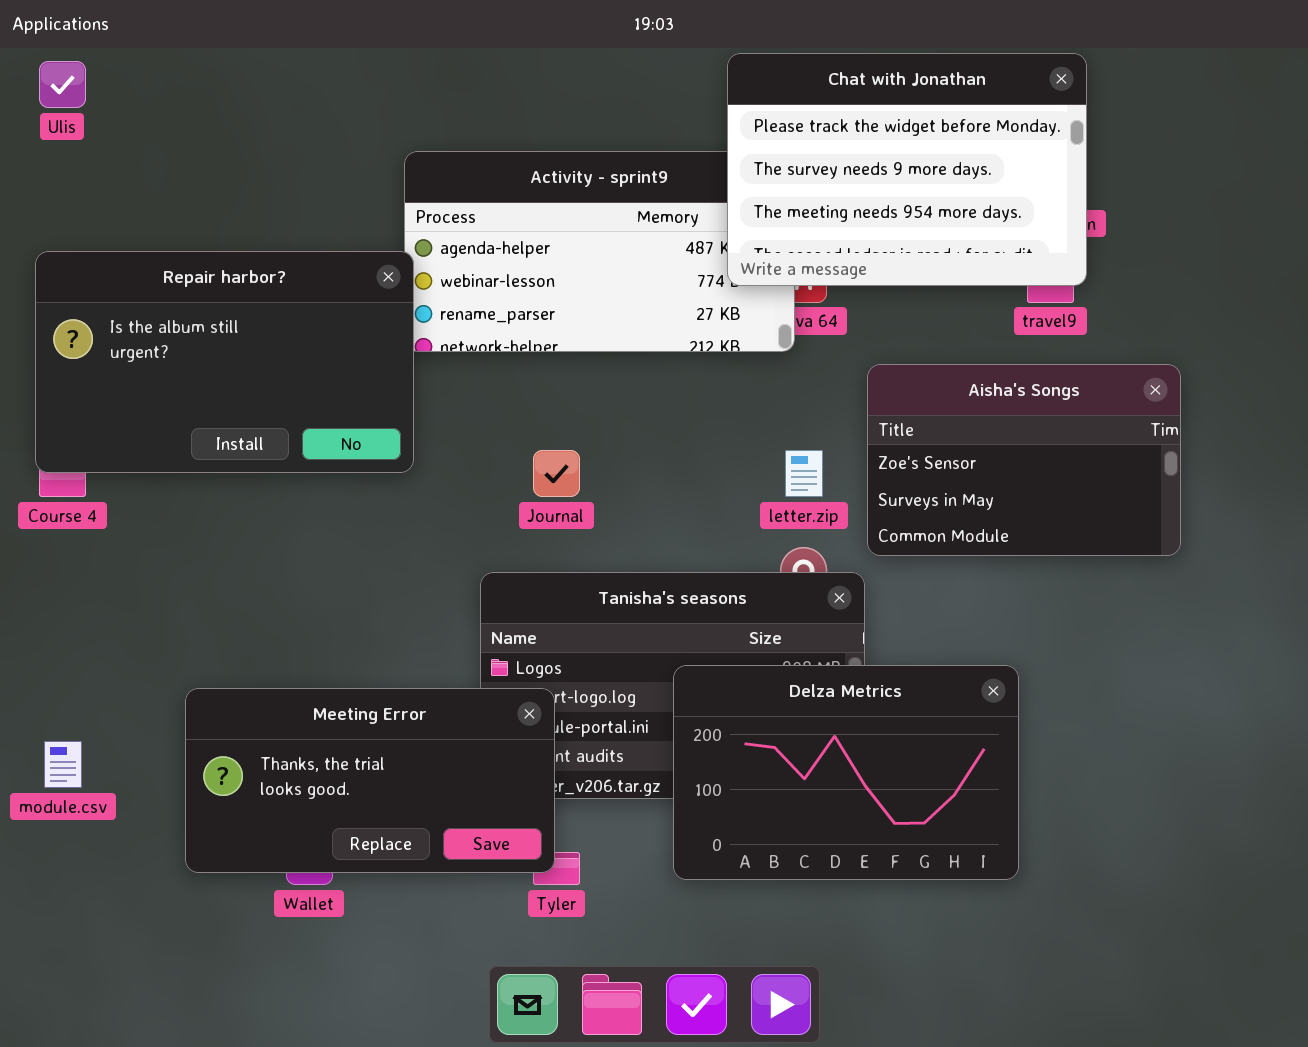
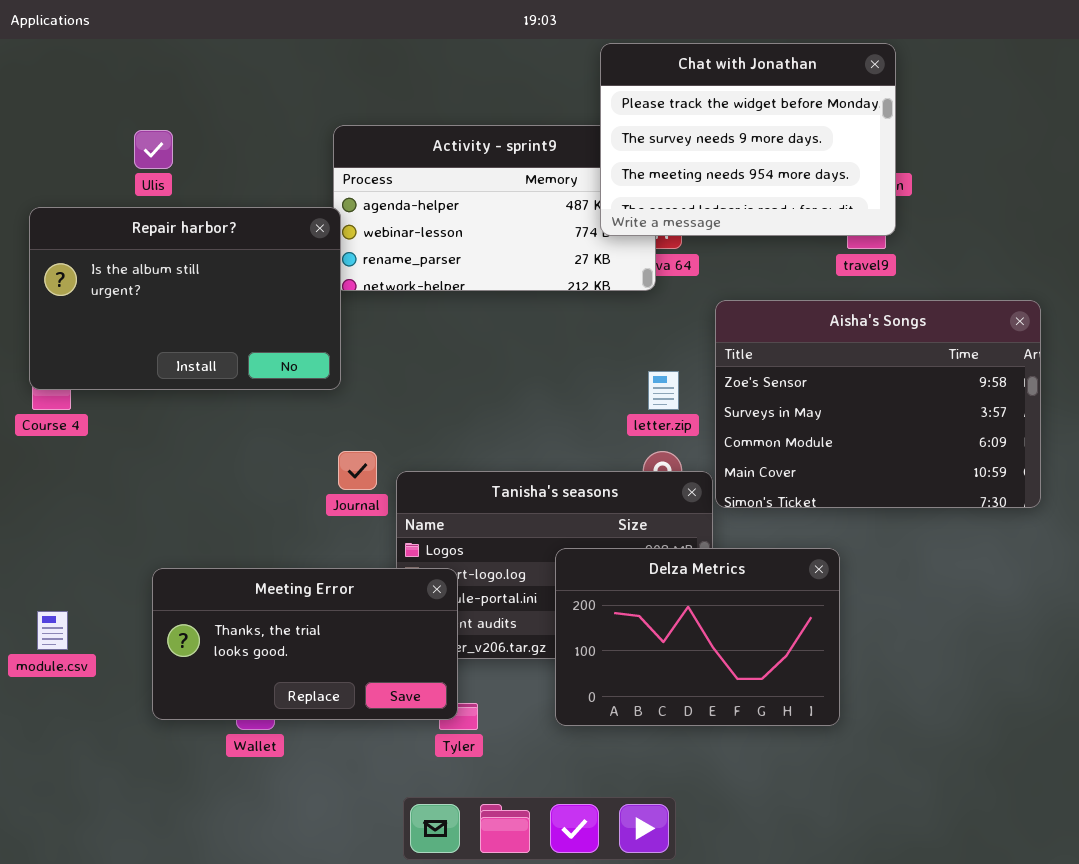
Ulis: [39,61,86,108] -> [134,130,173,169], moved
Aisha's Songs: [867,364,1181,556] -> [715,300,1041,508], resized
Journal: [533,450,580,497] -> [338,451,377,490], moved

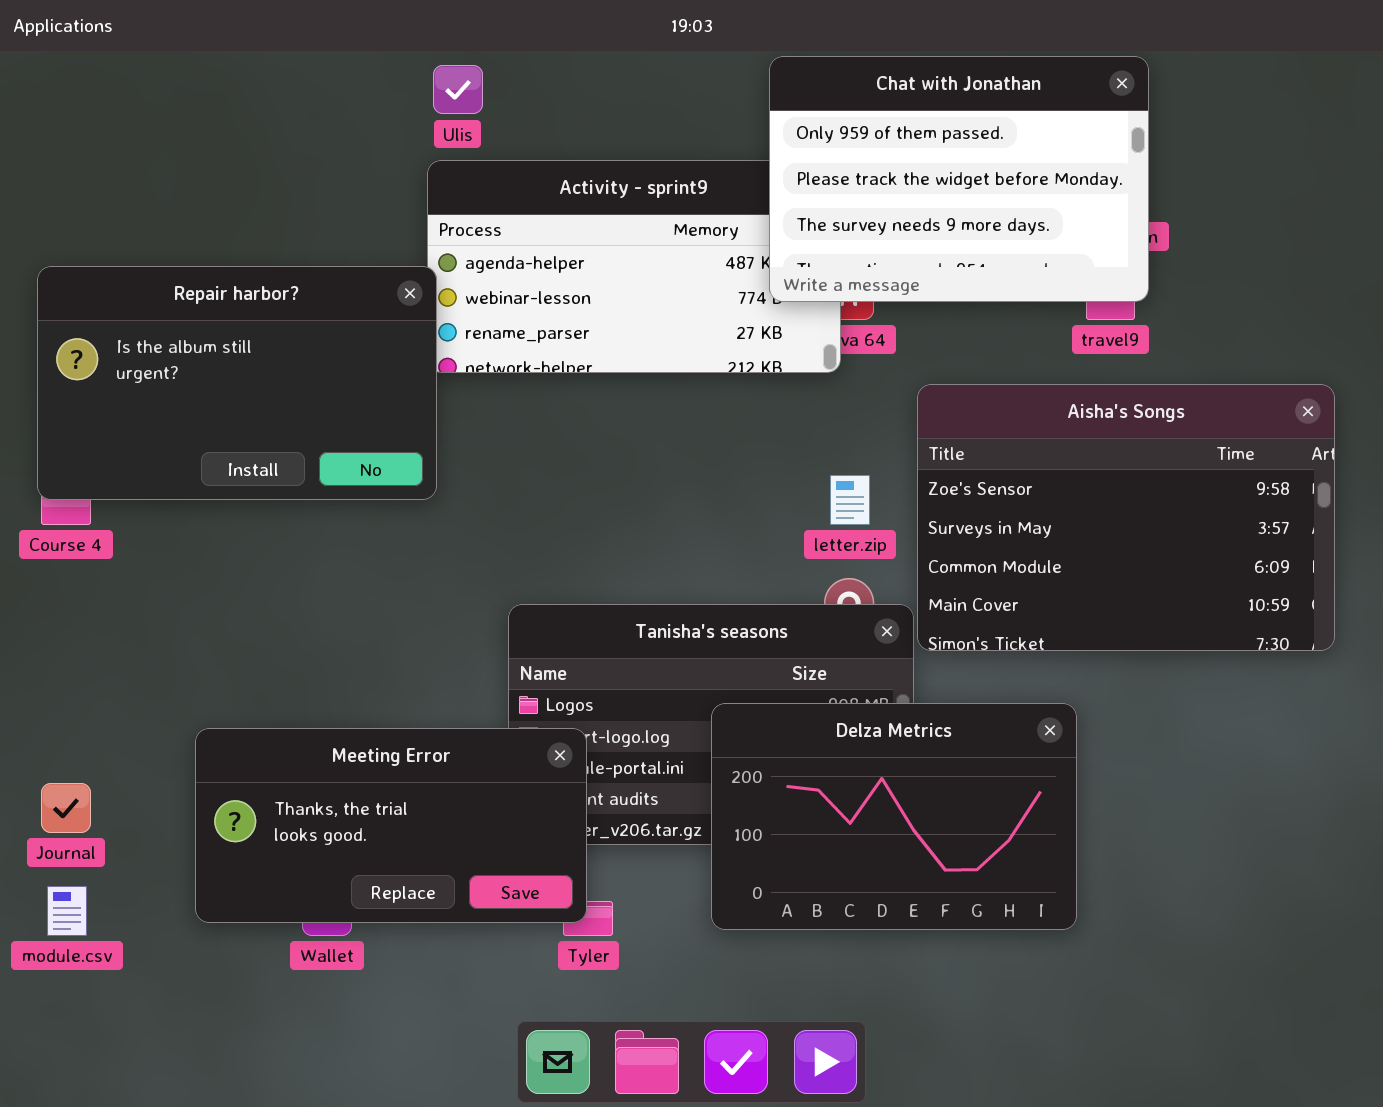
Chat with Jonathan: [600,43,896,236] -> [769,56,1149,302], scrolled up 1 row
Ulis: [134,130,173,169] -> [433,65,483,114], moved
Journal: [338,451,377,490] -> [41,783,91,833], moved
module.csv: [37,611,68,650] -> [47,886,87,936], moved

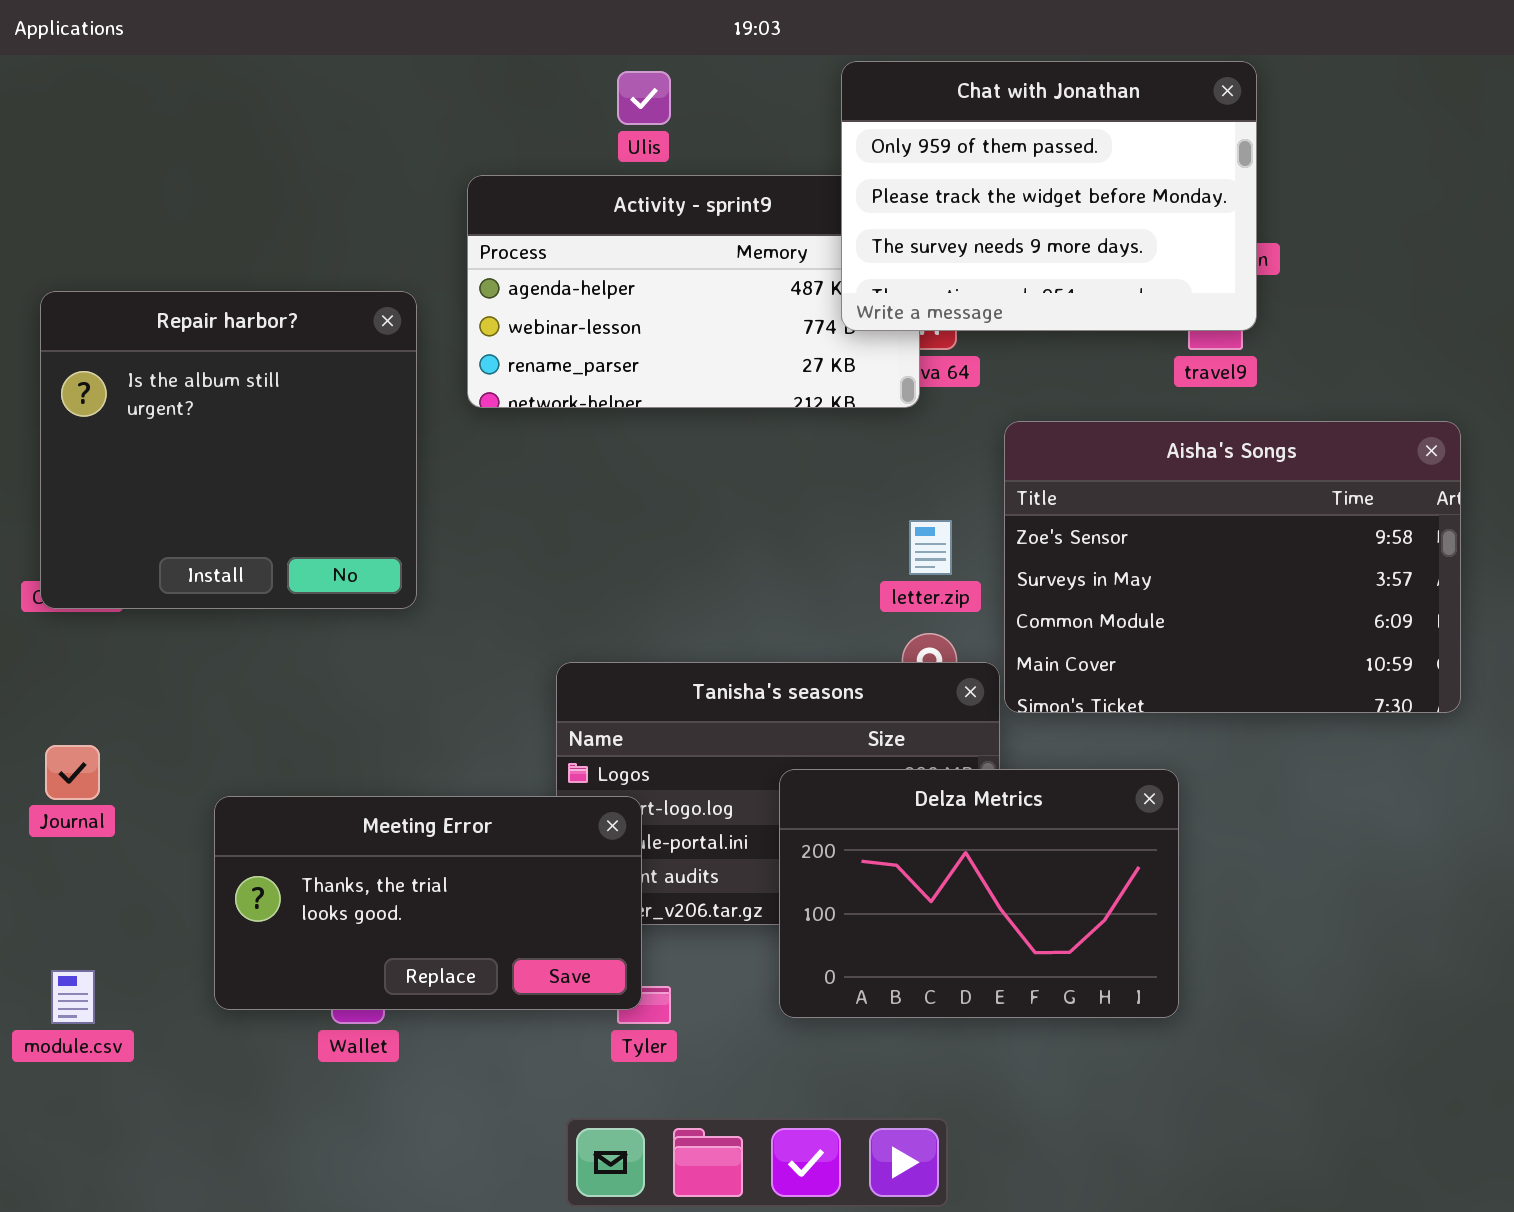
Ulis: [433,65,483,114] -> [617,71,671,125], moved
Repair harbor?: [37,266,437,500] -> [40,291,417,609], resized
Journal: [41,783,91,833] -> [45,745,100,800], moved

